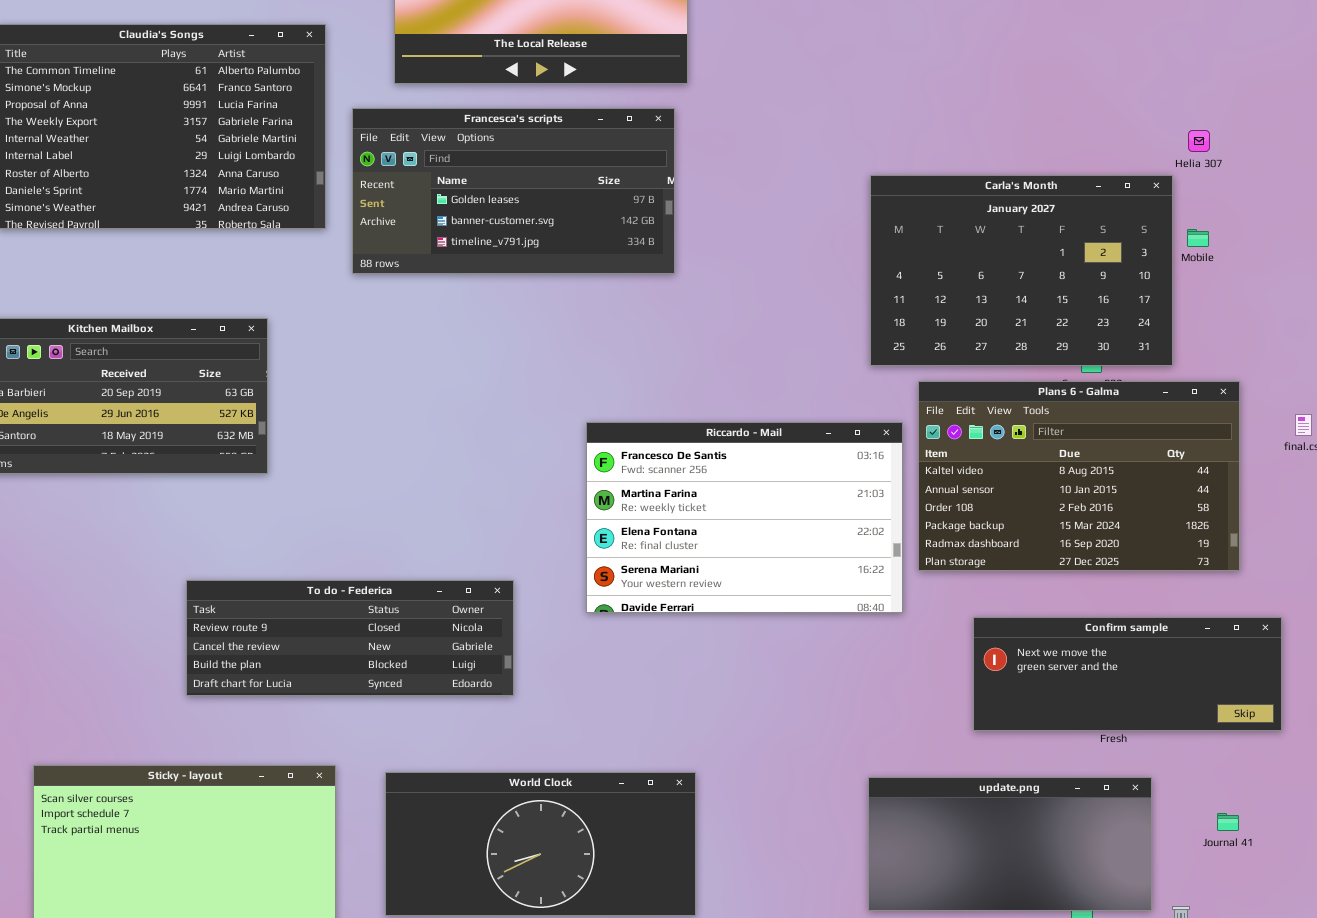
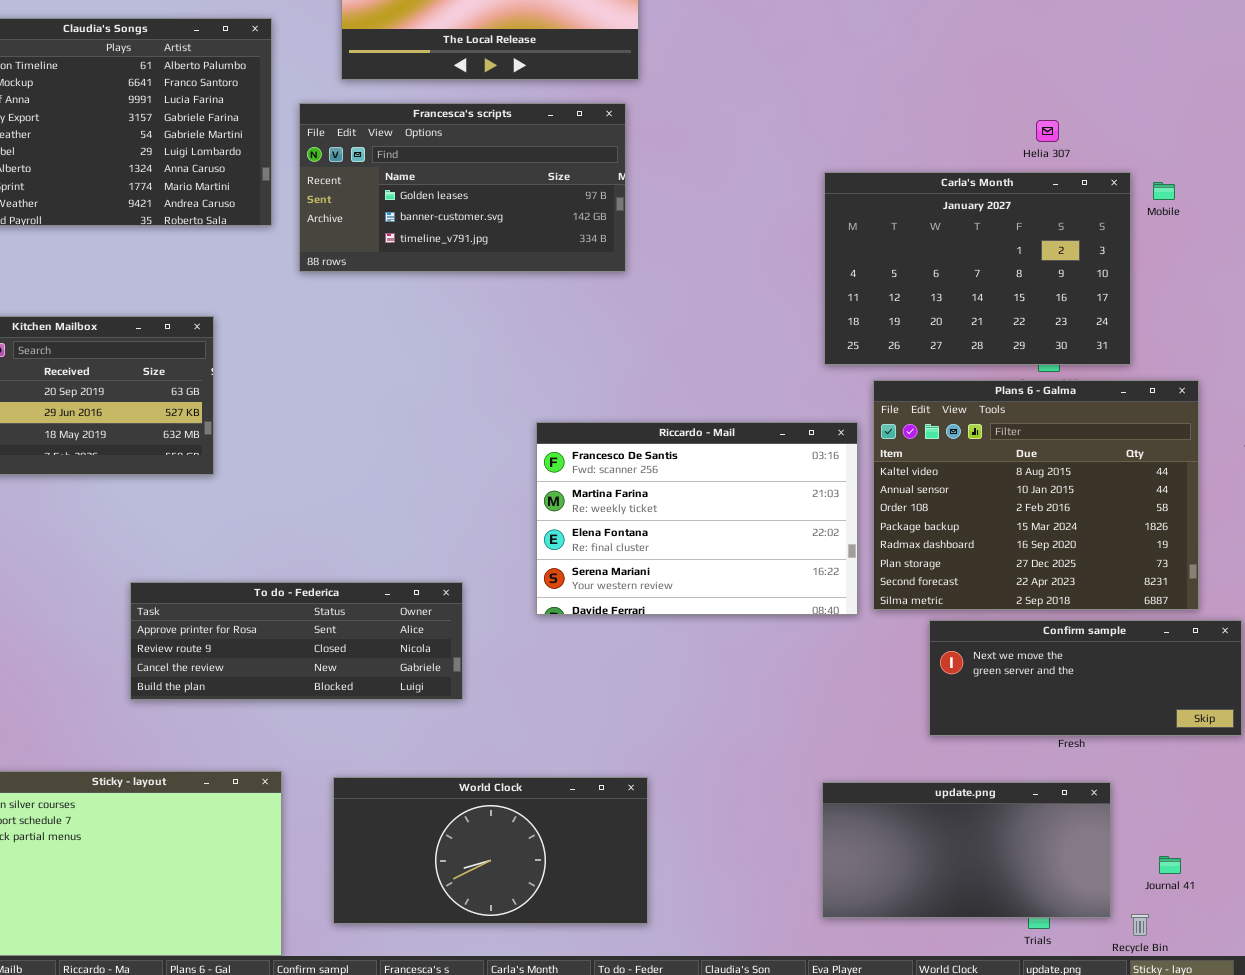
Helia 307: [1188,130,1210,152] -> [1036,120,1059,142], moved
Mobile: [1187,229,1209,247] -> [1153,182,1175,200], moved
Plans 6 - Galma: [918,381,1240,571] -> [873,380,1199,610], resized
To do - Federica: [186,580,514,696] -> [130,582,463,700], scrolled up 1 row
Journal 41: [1217,813,1239,831] -> [1159,856,1181,874], moved

